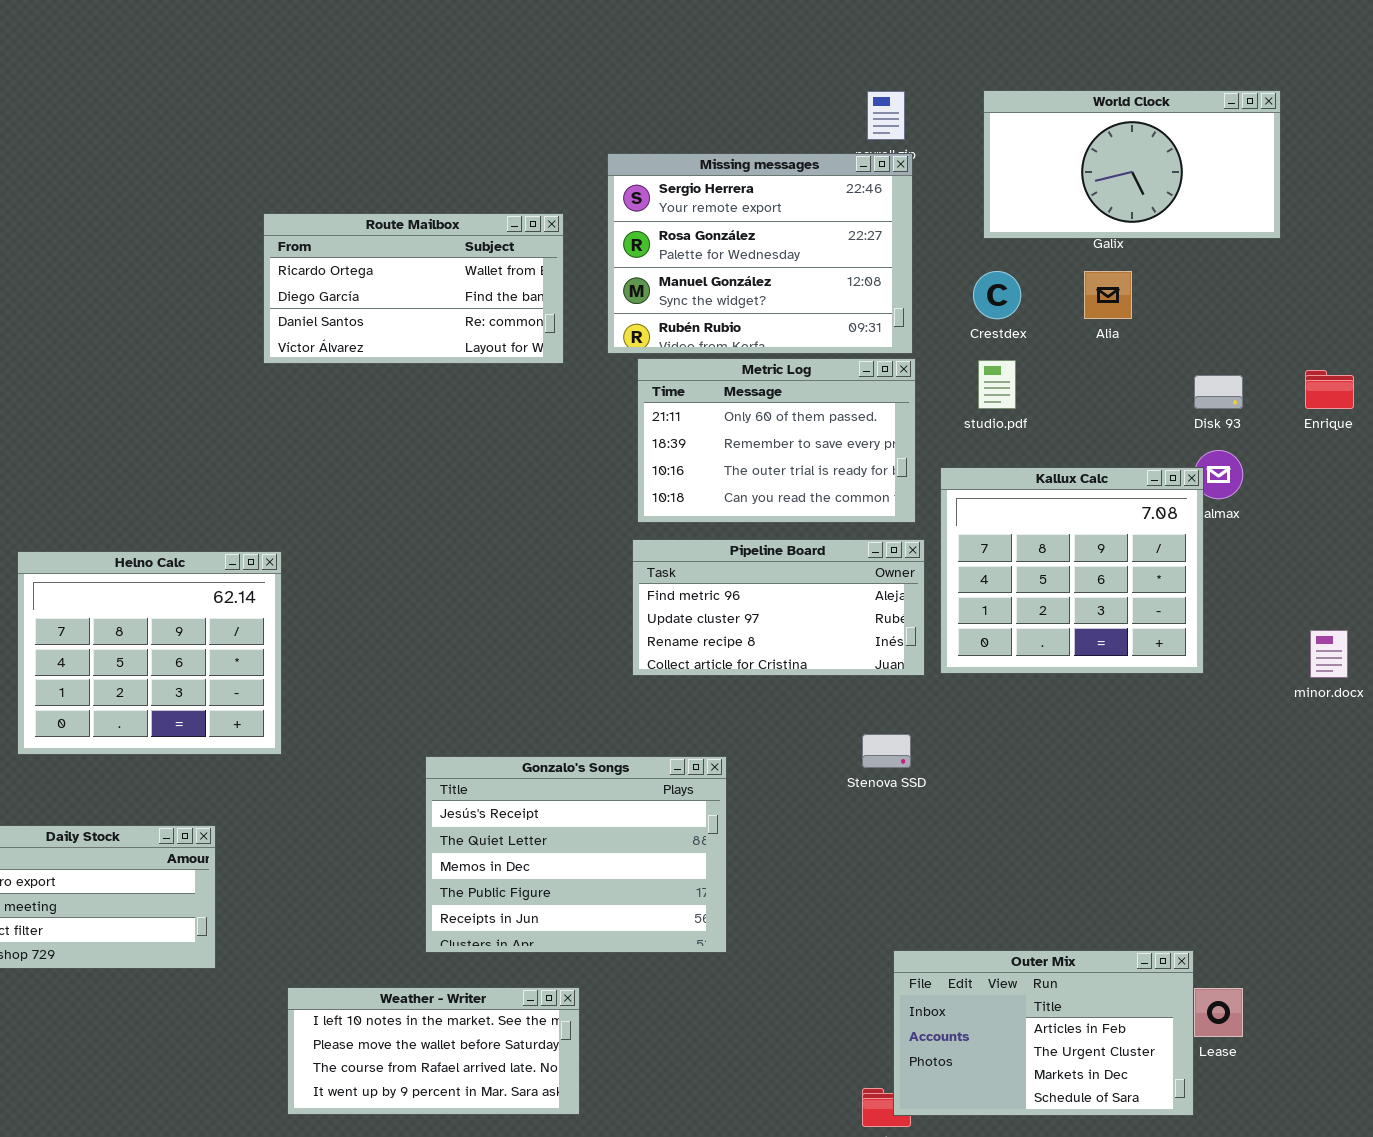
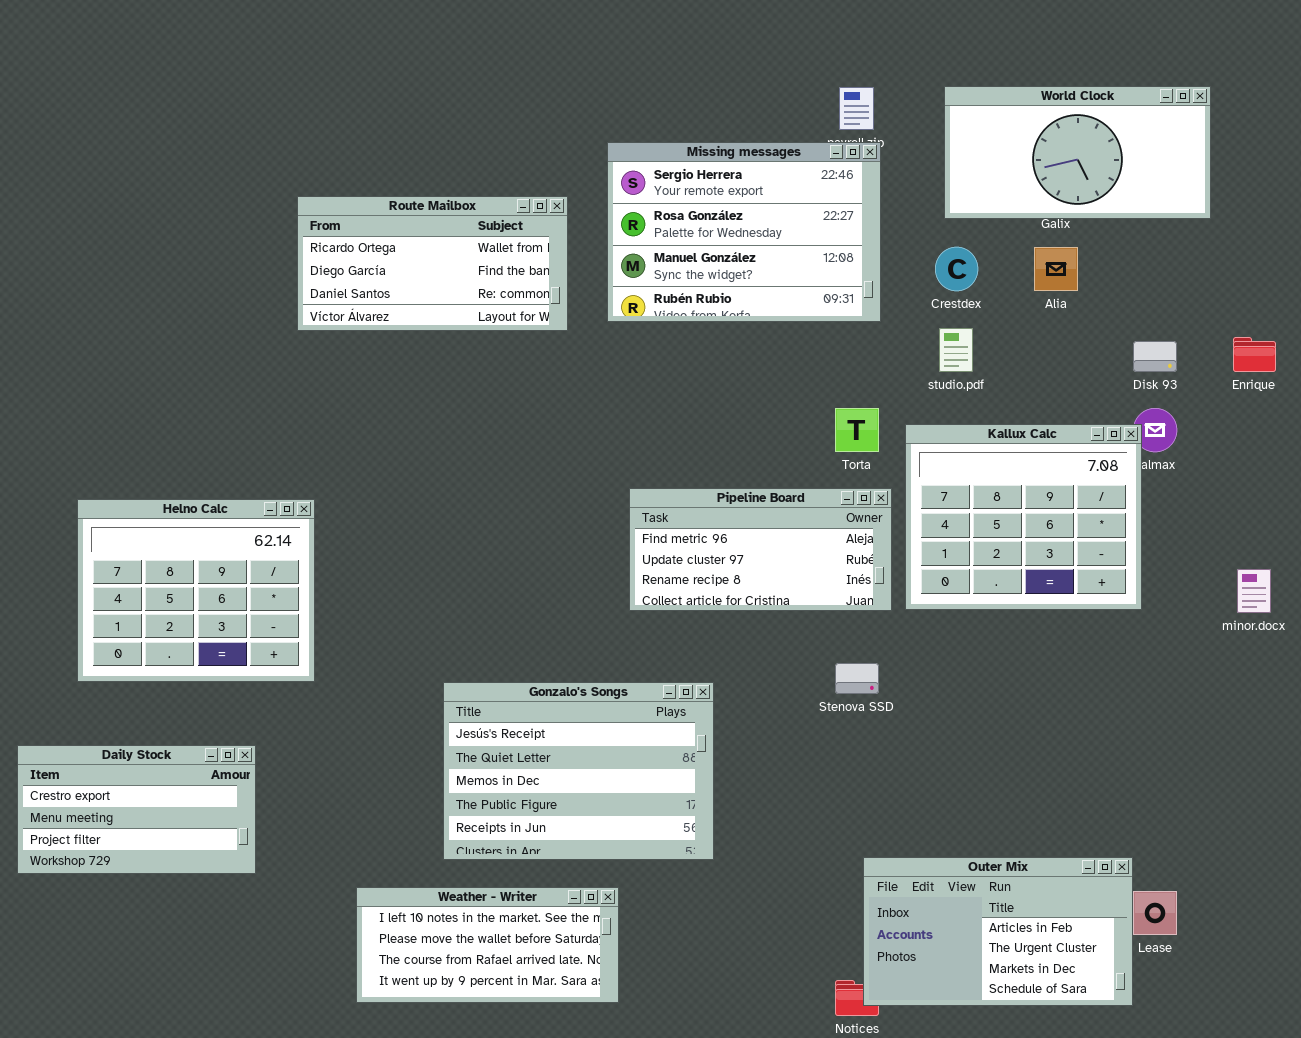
Metric Log: [637,358,916,523] -> none, closed
Weather - Writer: [287,987,580,1115] -> [356,887,619,1003], moved

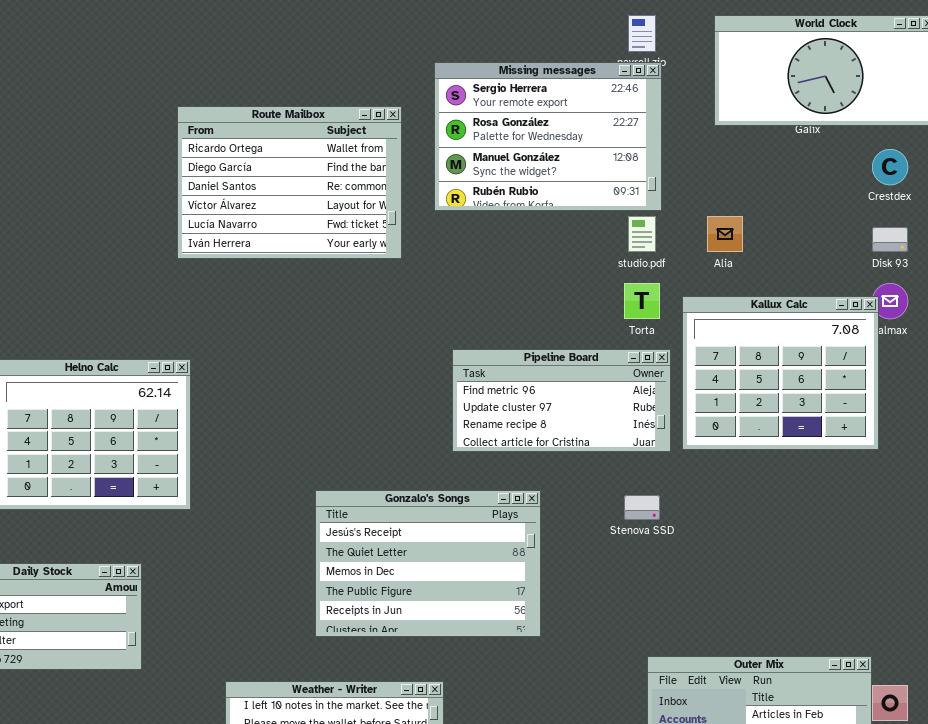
Route Mailbox: [297,196,568,331] -> [177,106,402,259], resized
Crestdex: [935,247,978,291] -> [872,149,908,185], moved
Alia: [1034,247,1078,291] -> [707,216,743,252], moved
studio.pdf: [939,328,973,372] -> [628,216,656,252], moved
Gonzalo's Songs: [443,682,714,860] -> [315,490,541,637], moved

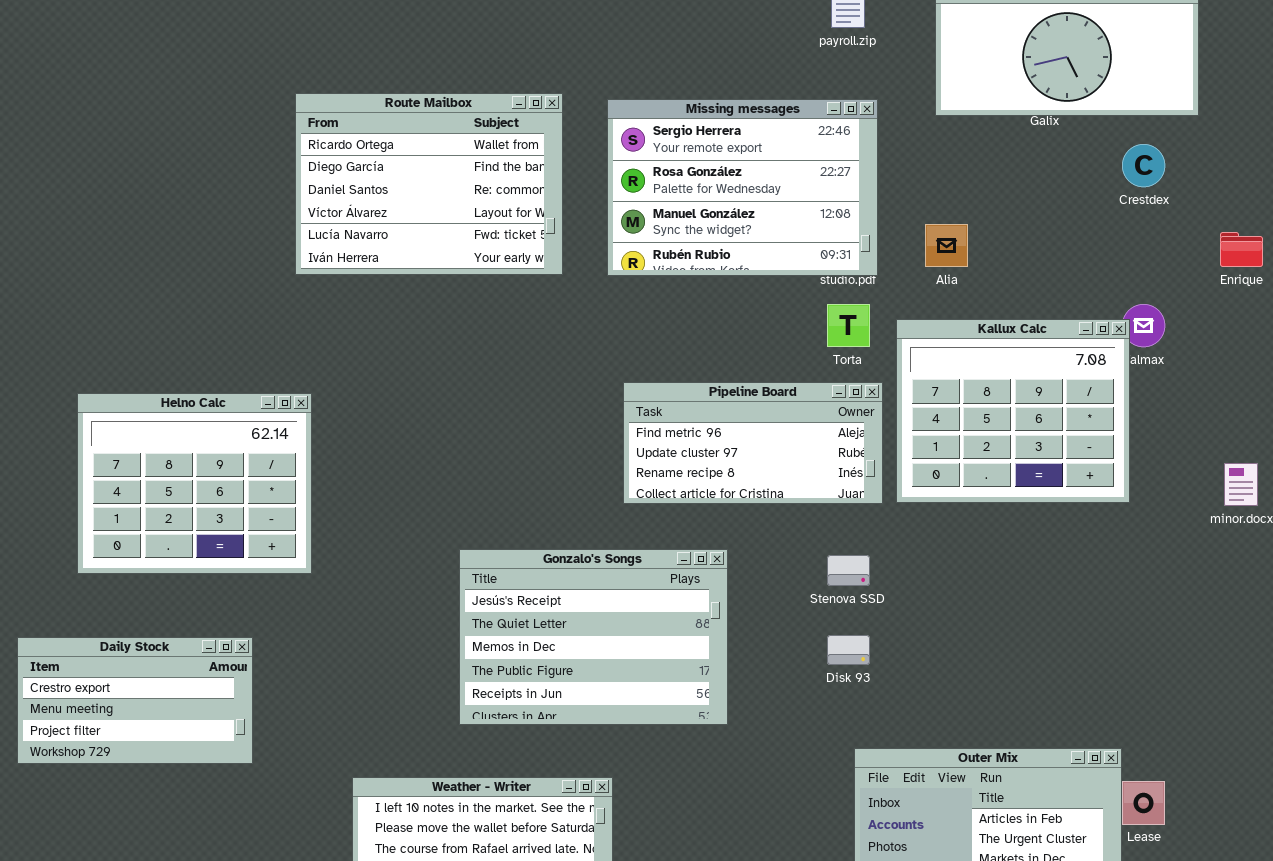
Missing messages: [434,62,662,211] -> [607,99,878,276], moved
Disk 93: [872,227,908,252] -> [827,635,870,665], moved

